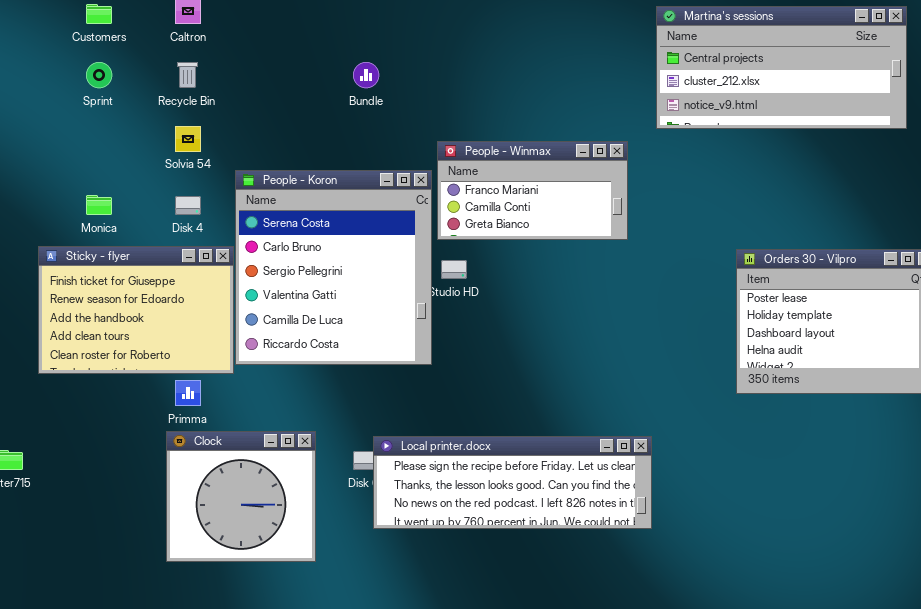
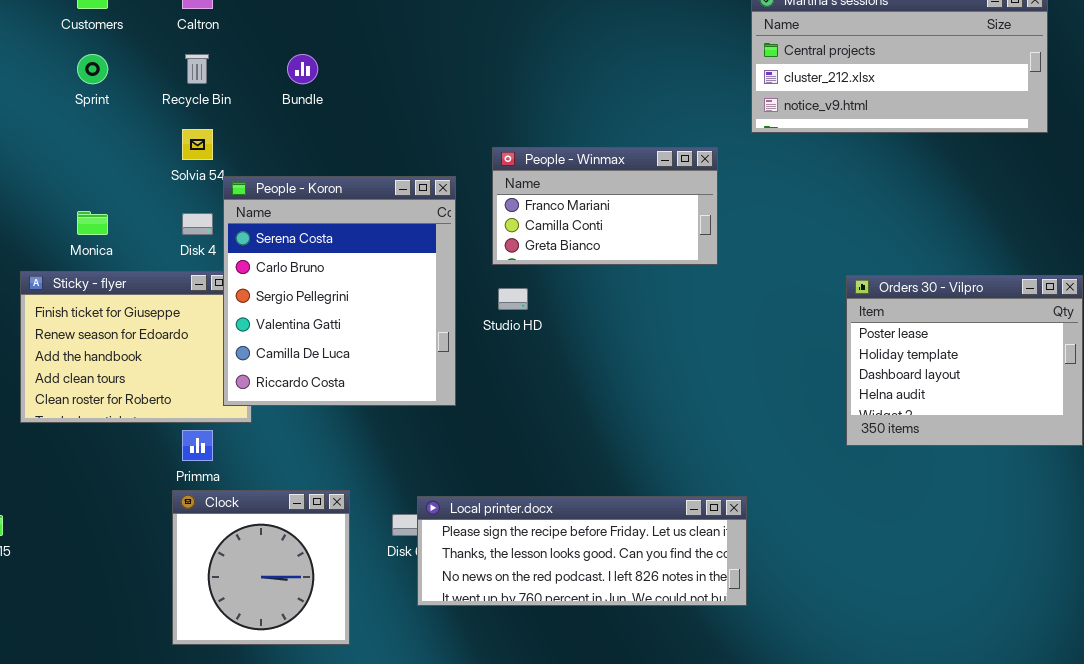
Bundle: [353,62,379,88] -> [287,54,318,84], moved
People - Koron: [235,170,432,365] -> [223,176,456,406], moved

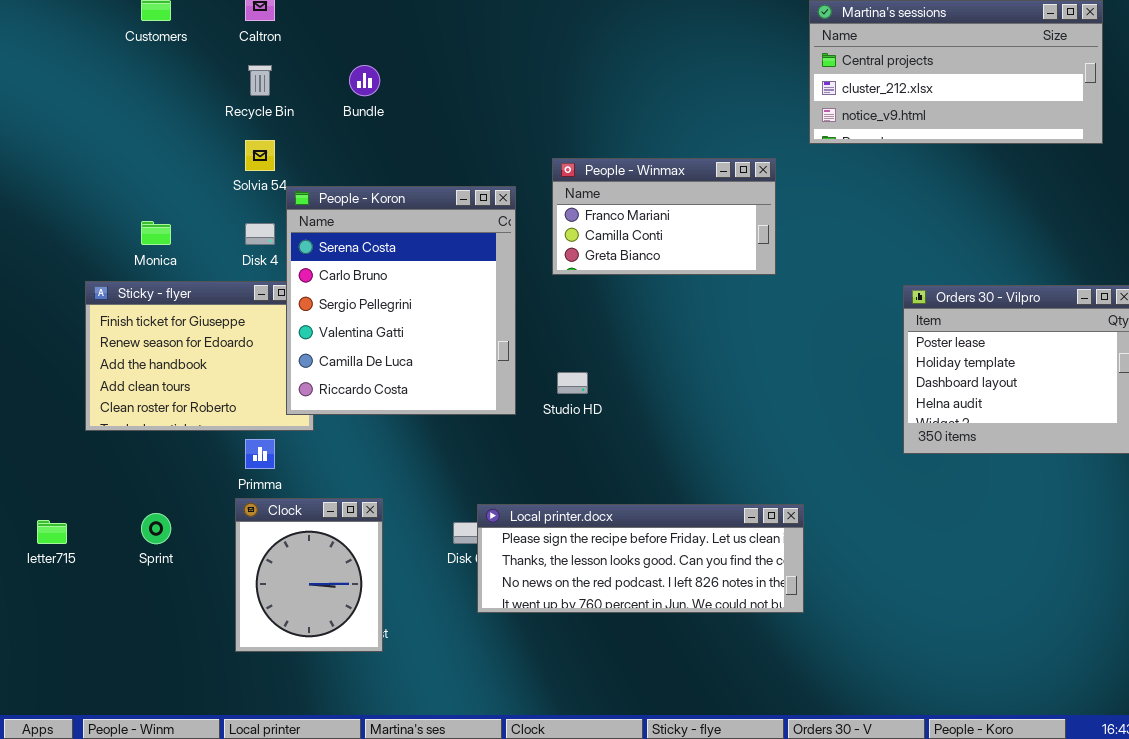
Sprint: [77,54,108,84] -> [141,513,171,544], moved
Studio HD: [498,288,528,310] -> [557,372,588,394], moved
Clock: [172,490,350,645] -> [235,498,383,652], resized

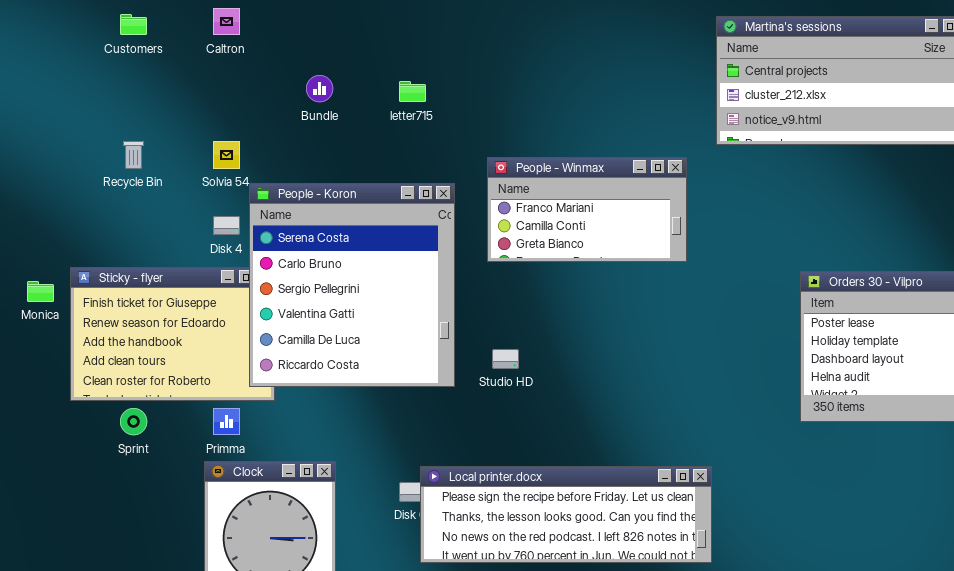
Recycle Bin: [248,65,272,96] -> [123,141,144,169], moved
Monica: [141,221,171,245] -> [27,281,54,302], moved
Sprint: [141,513,171,544] -> [120,408,147,435], moved
letter715: [37,520,67,544] -> [399,81,426,102], moved

